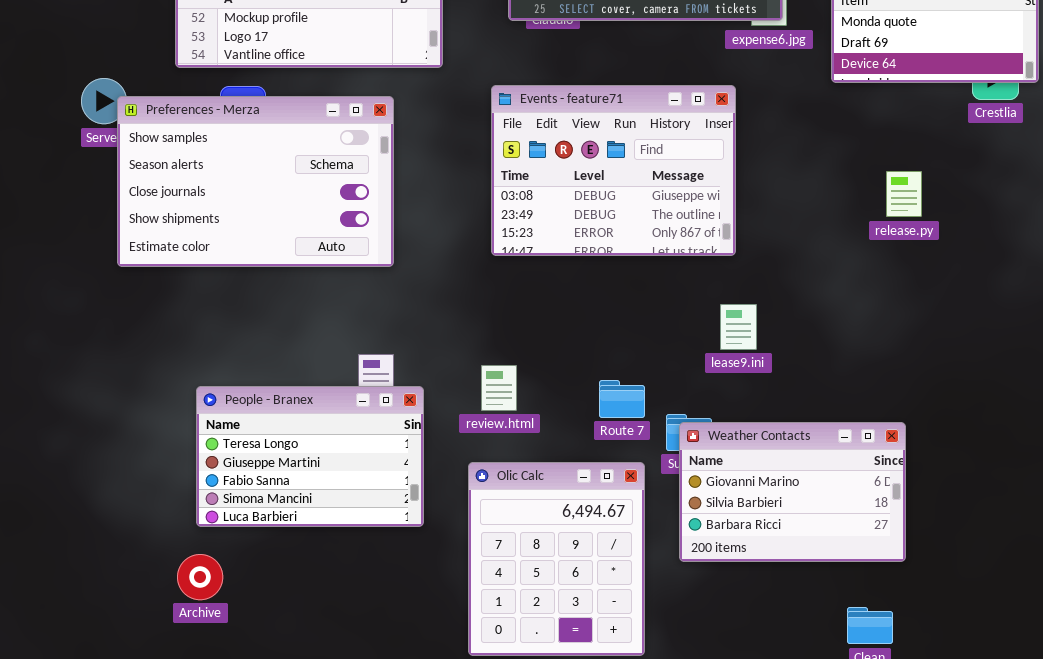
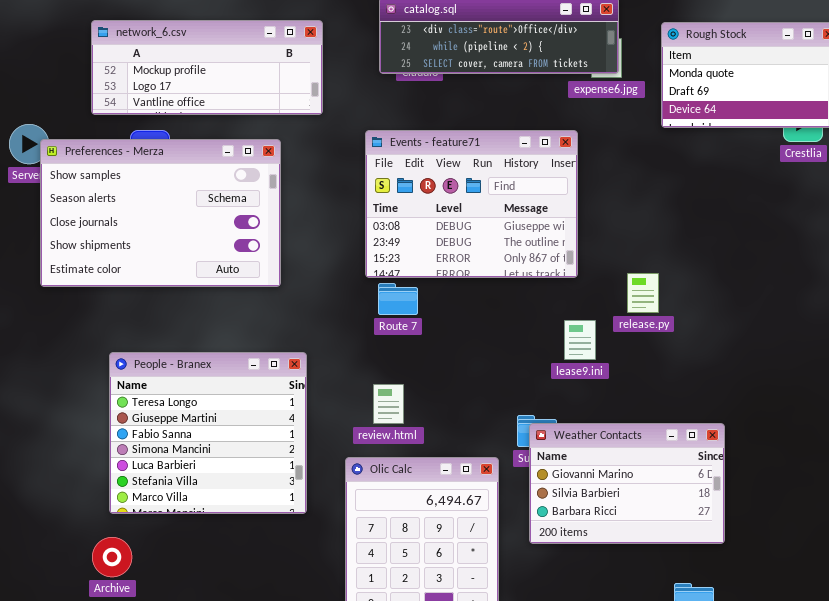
release.py: [886,171,922,217] -> [627,273,659,313], moved
review.html: [481,365,517,411] -> [373,384,404,424], moved
Route 7: [599,380,645,418] -> [378,283,418,315], moved
People - Branex: [196,386,424,527] -> [109,352,307,514], resized

